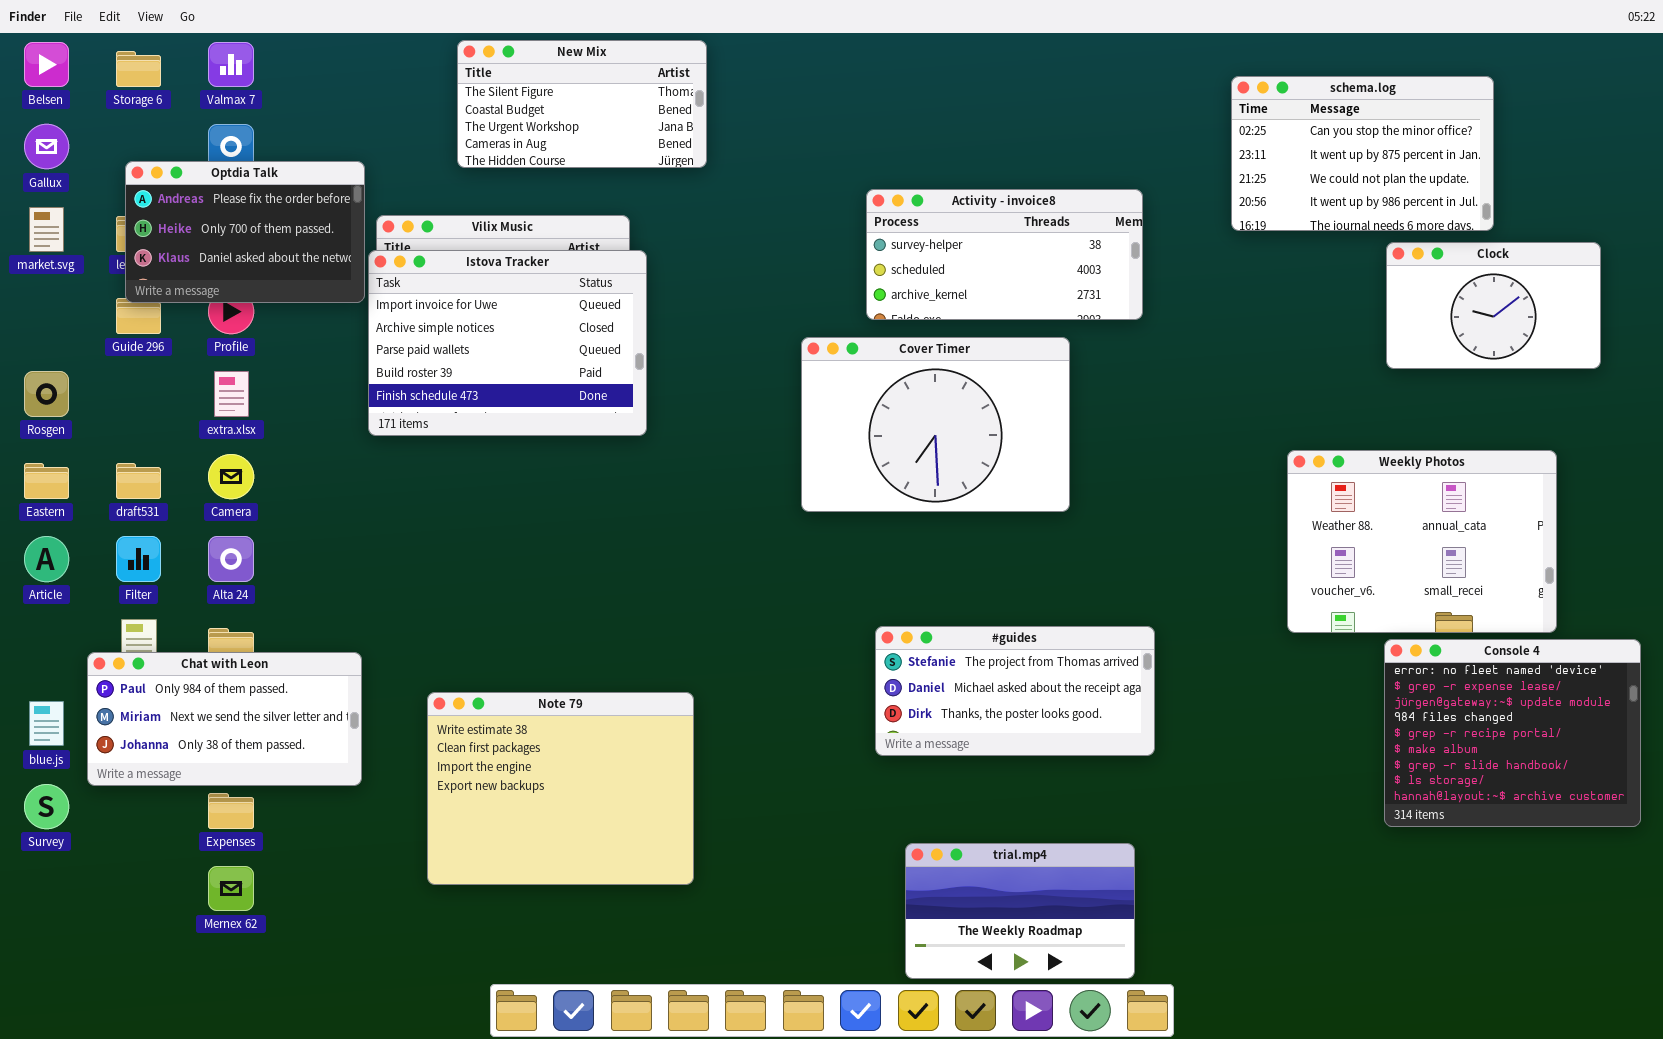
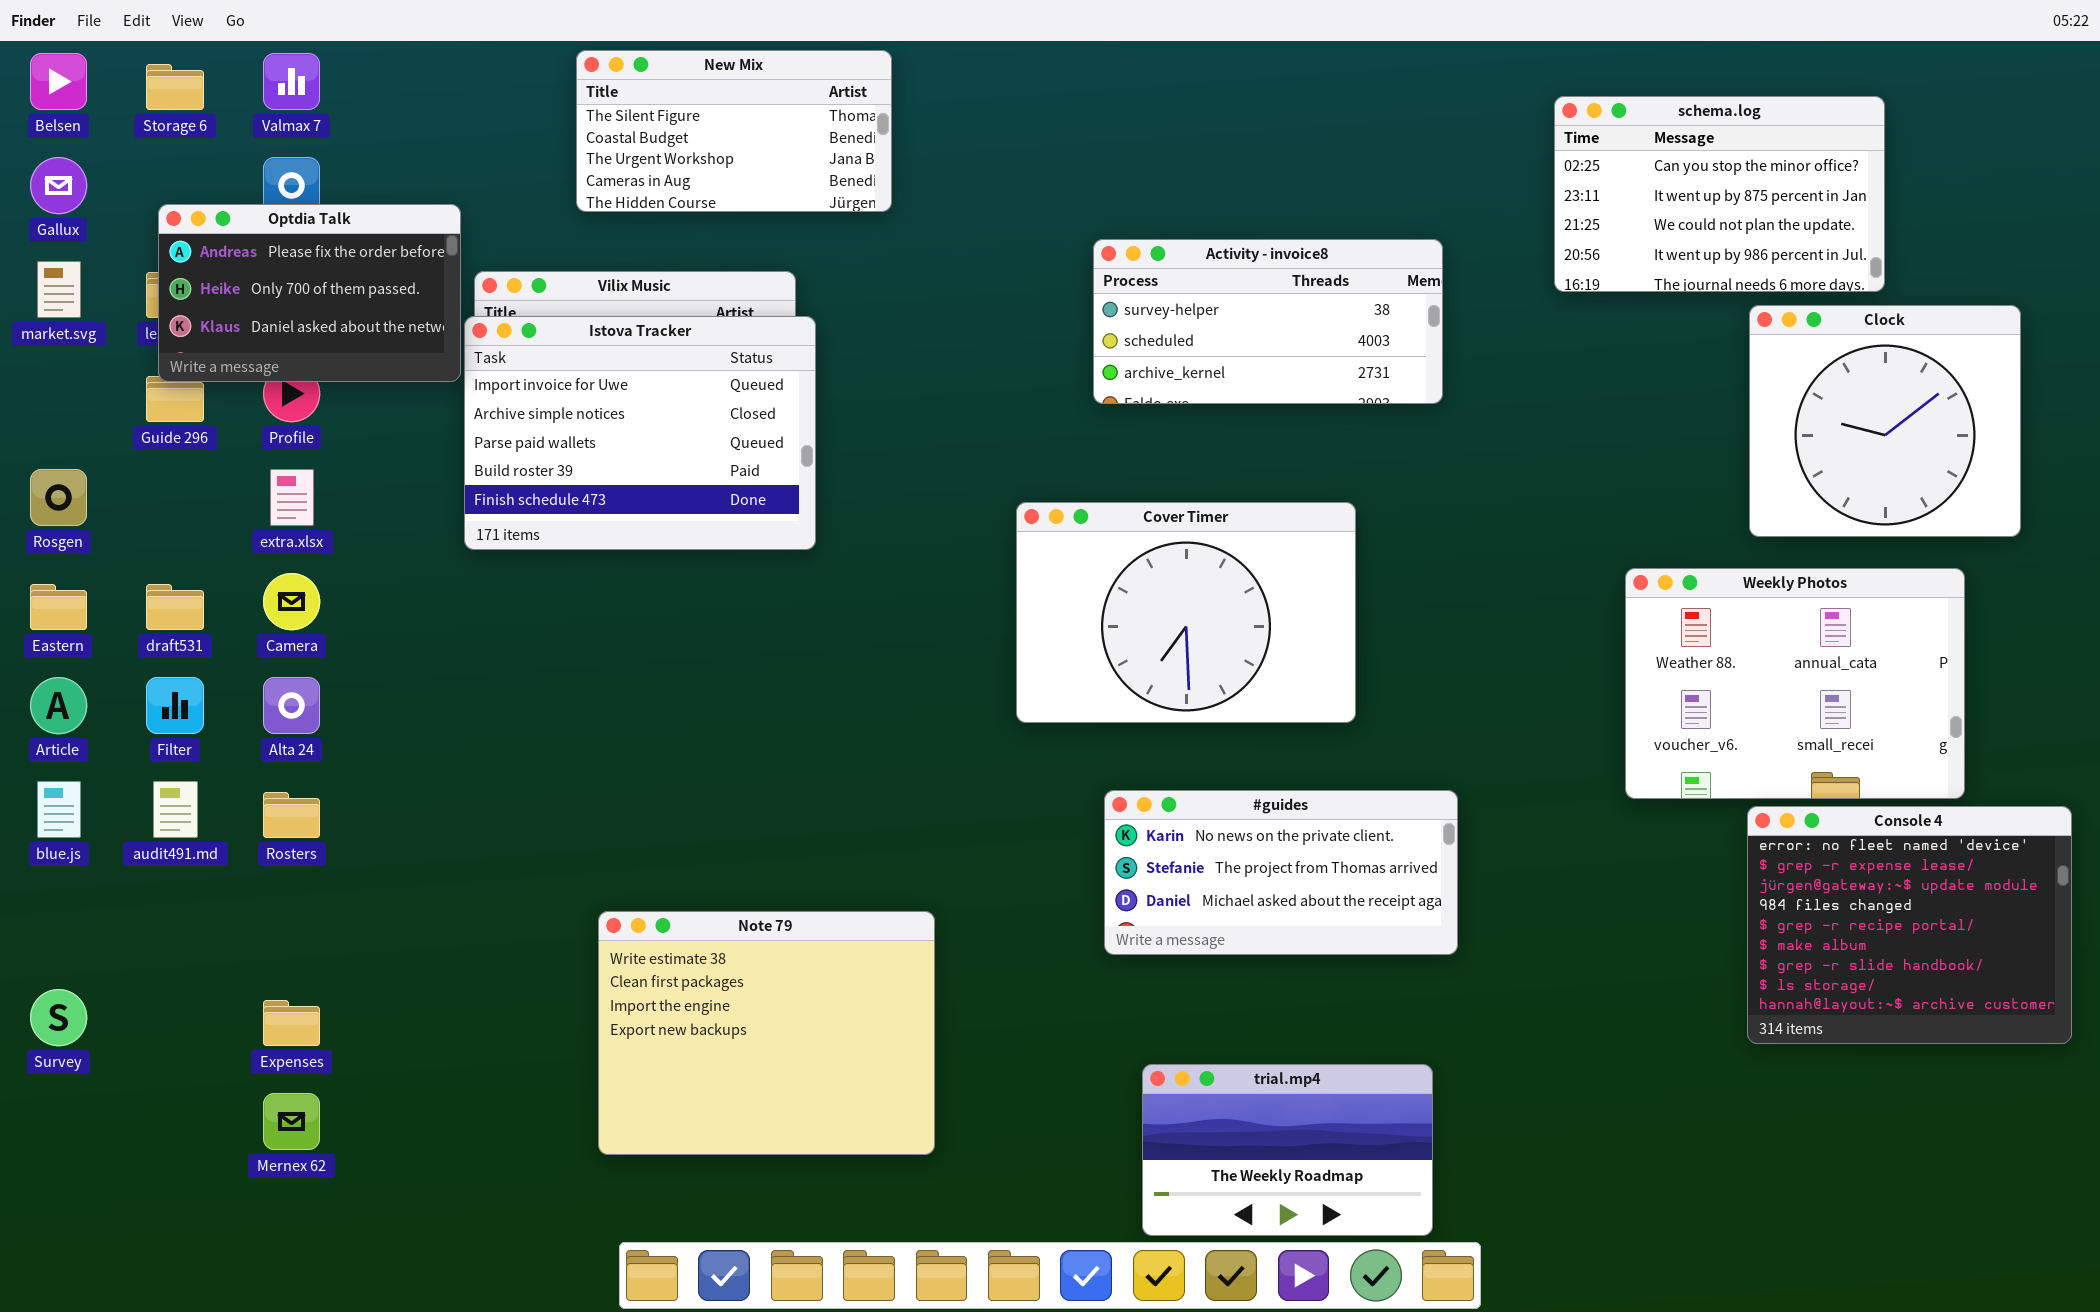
Clock: [1386,242,1601,369] -> [1749,305,2021,537], resized
Cover Timer: [801,337,1070,512] -> [1016,502,1356,723], moved
#guides: [875,626,1155,756] -> [1104,790,1458,955], scrolled up 1 row
Chat with Leon: [87,652,362,786] -> none, closed
Note 79: [427,692,694,885] -> [598,911,935,1155], moved
blue.js: [29,701,64,746] -> [37,781,81,838], moved

